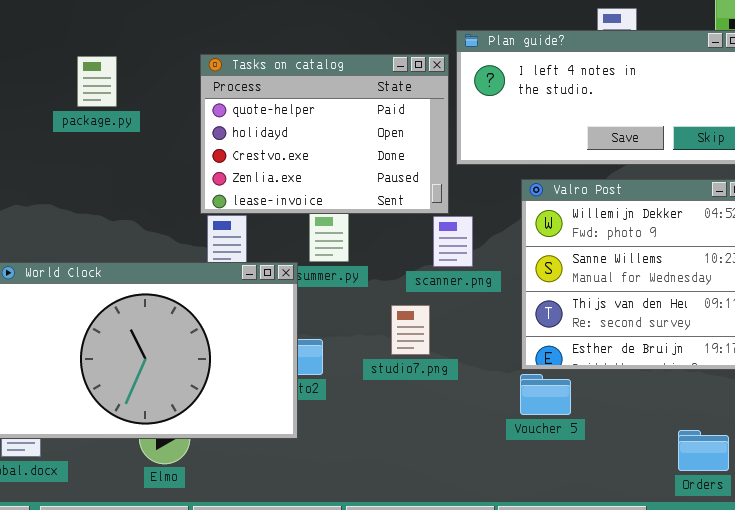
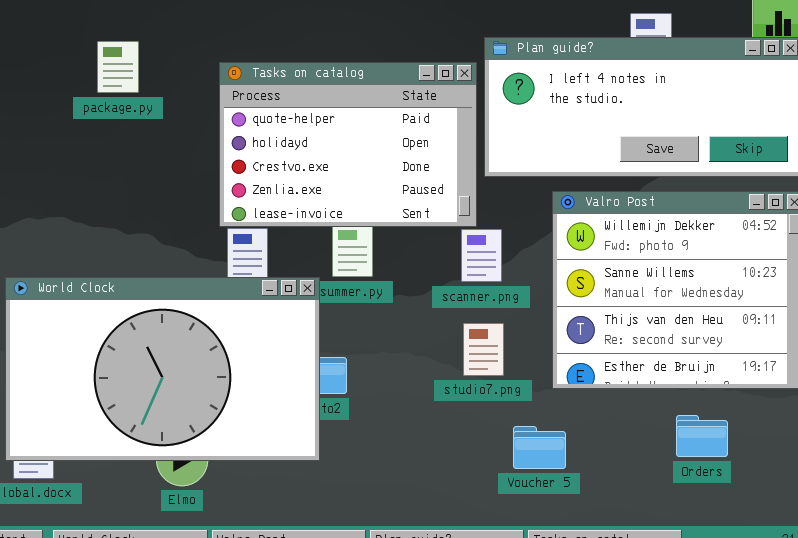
package.py: [77,56,117,107] -> [97,41,139,93], moved
studio7.png: [391,305,430,355] -> [463,323,504,376], moved
Voucher 5: [520,374,571,415] -> [513,426,566,469], moved
Orders: [678,430,729,471] -> [676,415,728,457], moved

